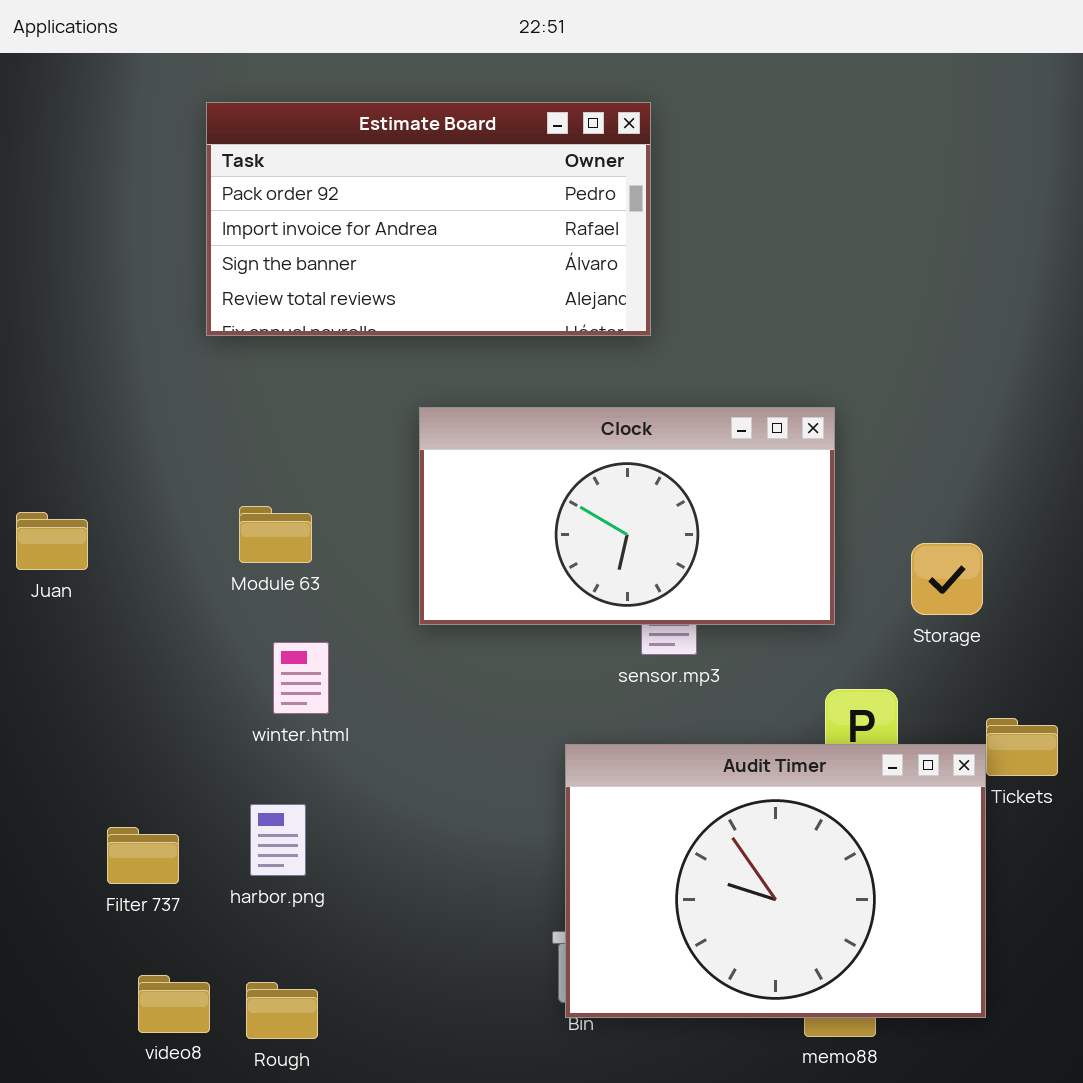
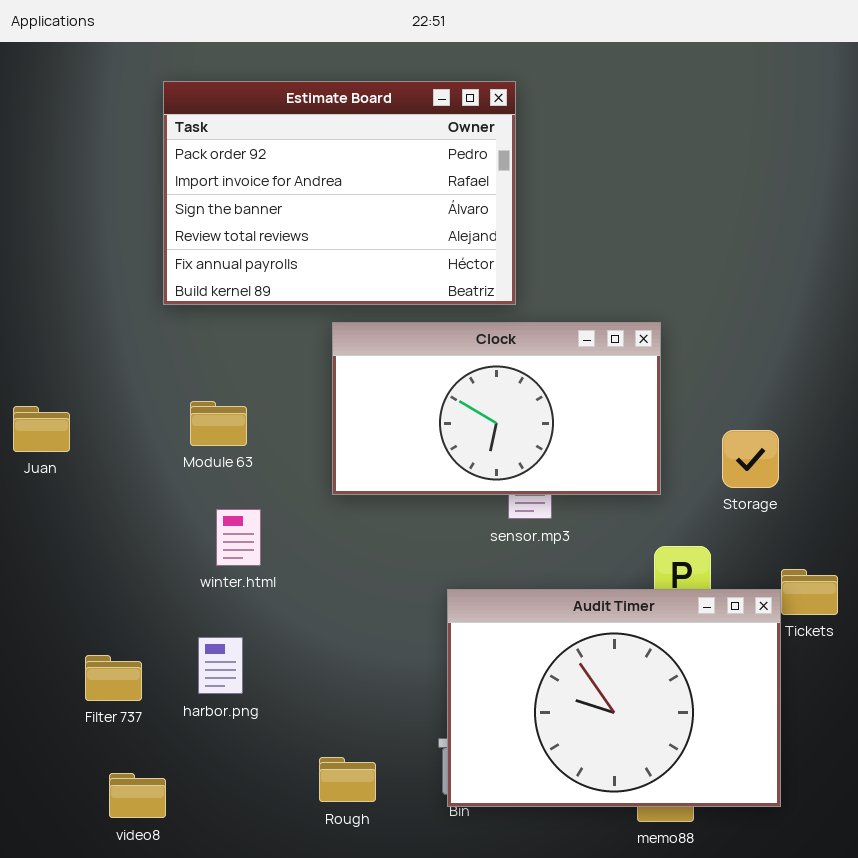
Estimate Board: [206,102,651,336] -> [163,81,516,305], resized
Rough: [246,982,318,1039] -> [319,757,376,802], moved

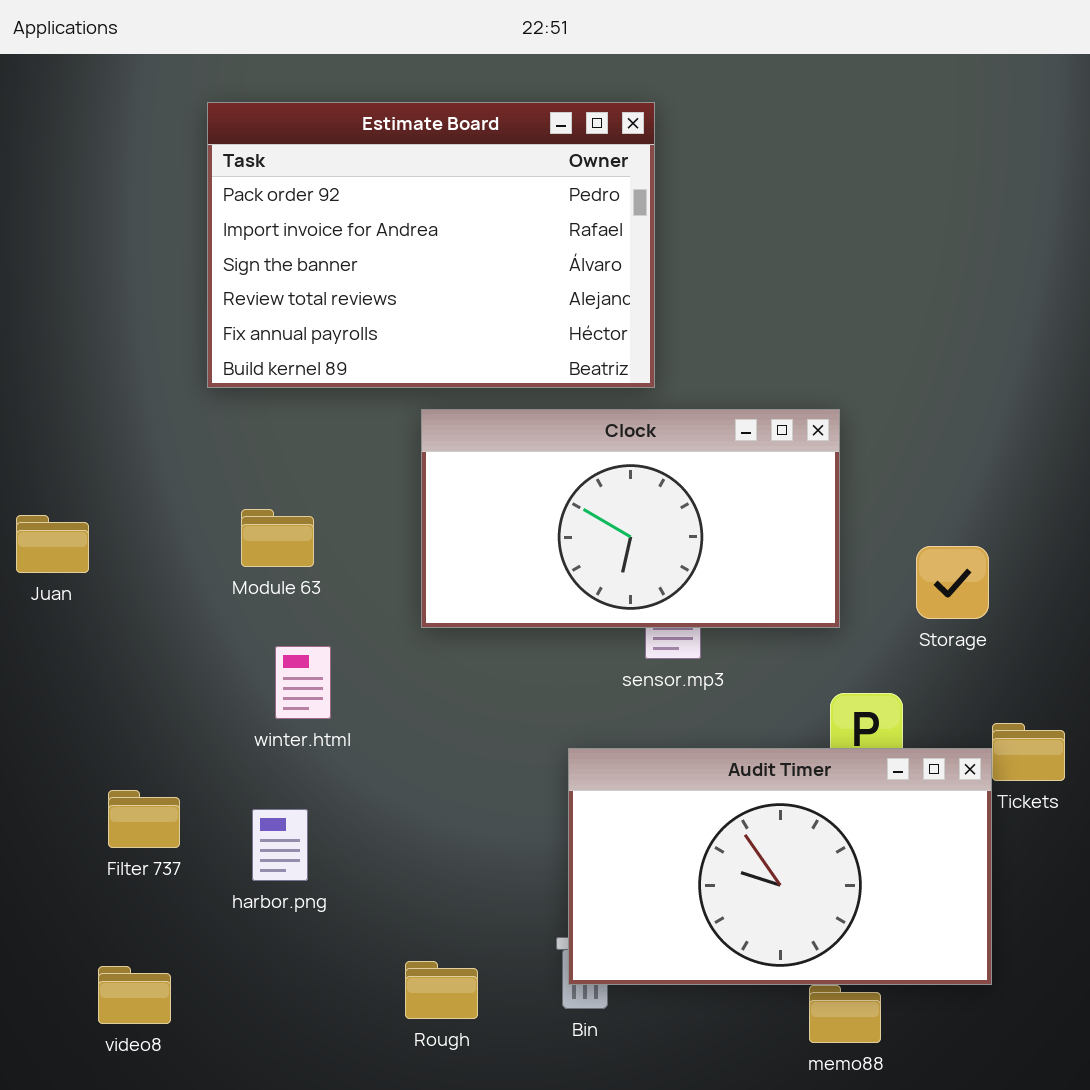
Audit Timer: [447,589,781,807] -> [568,748,992,985], resized
Filter 737: [85,655,142,701] -> [108,790,180,848], moved
video8: [109,773,166,818] -> [98,966,171,1024], moved

